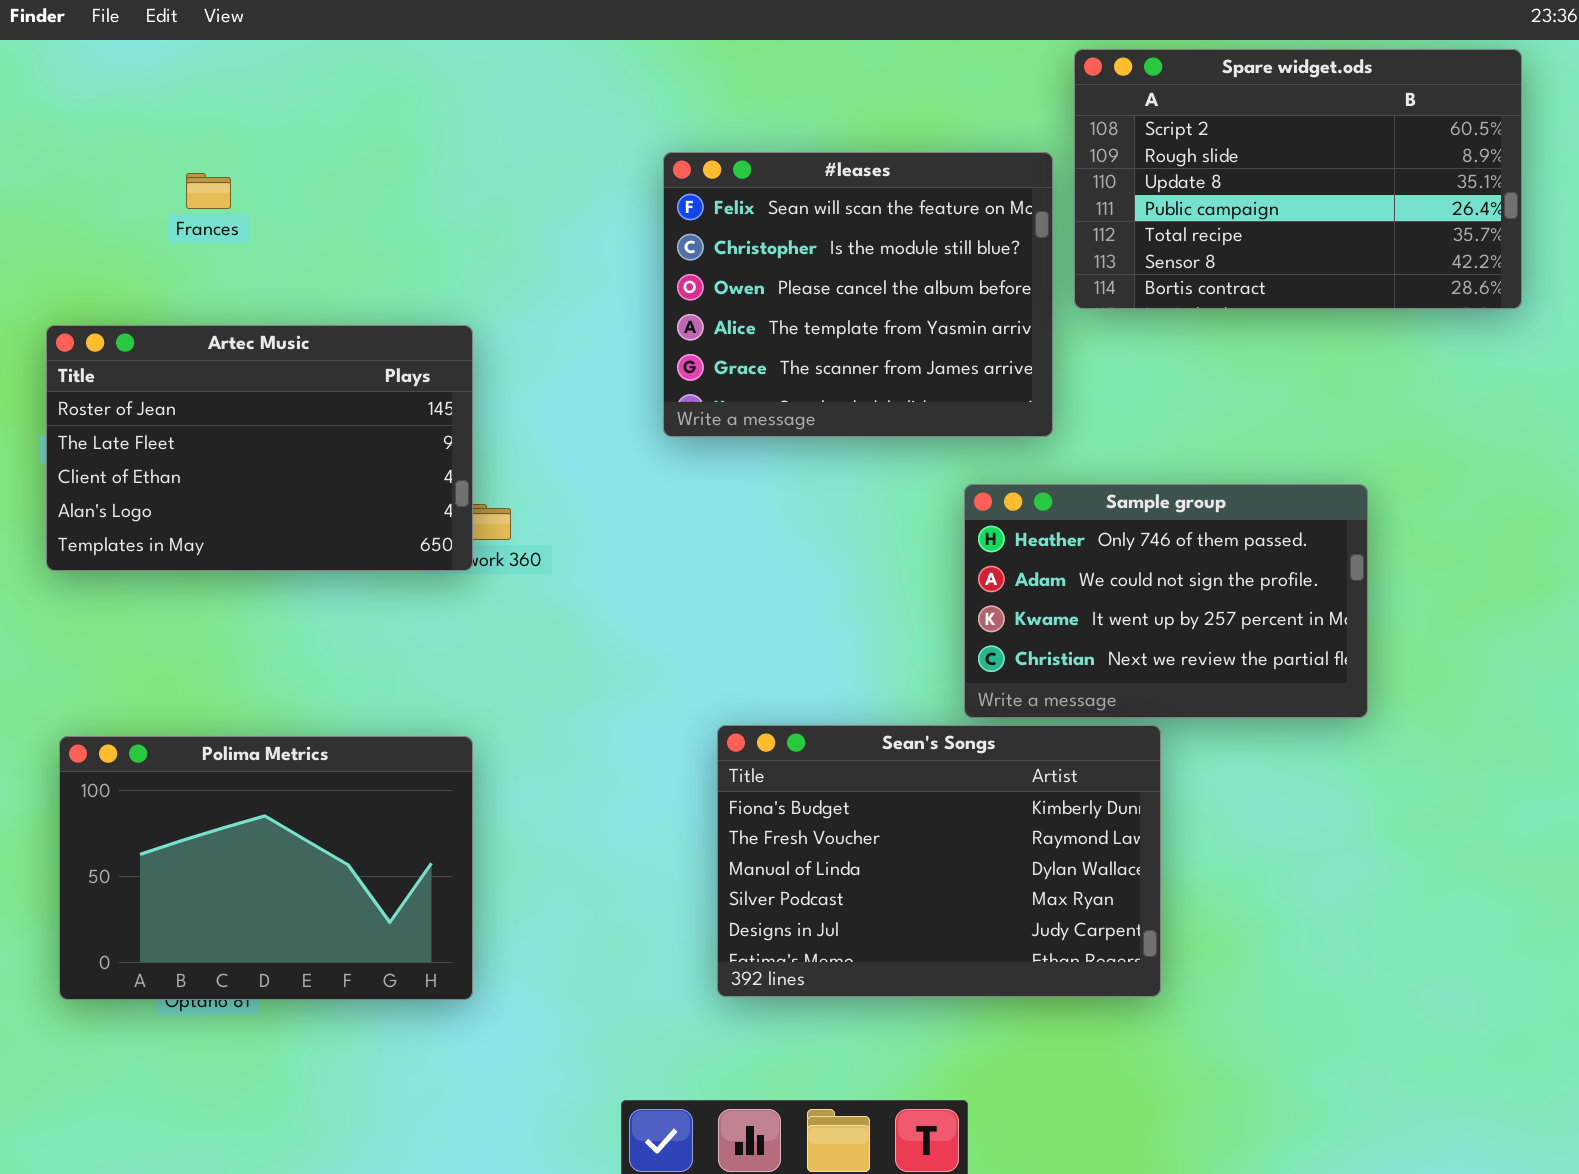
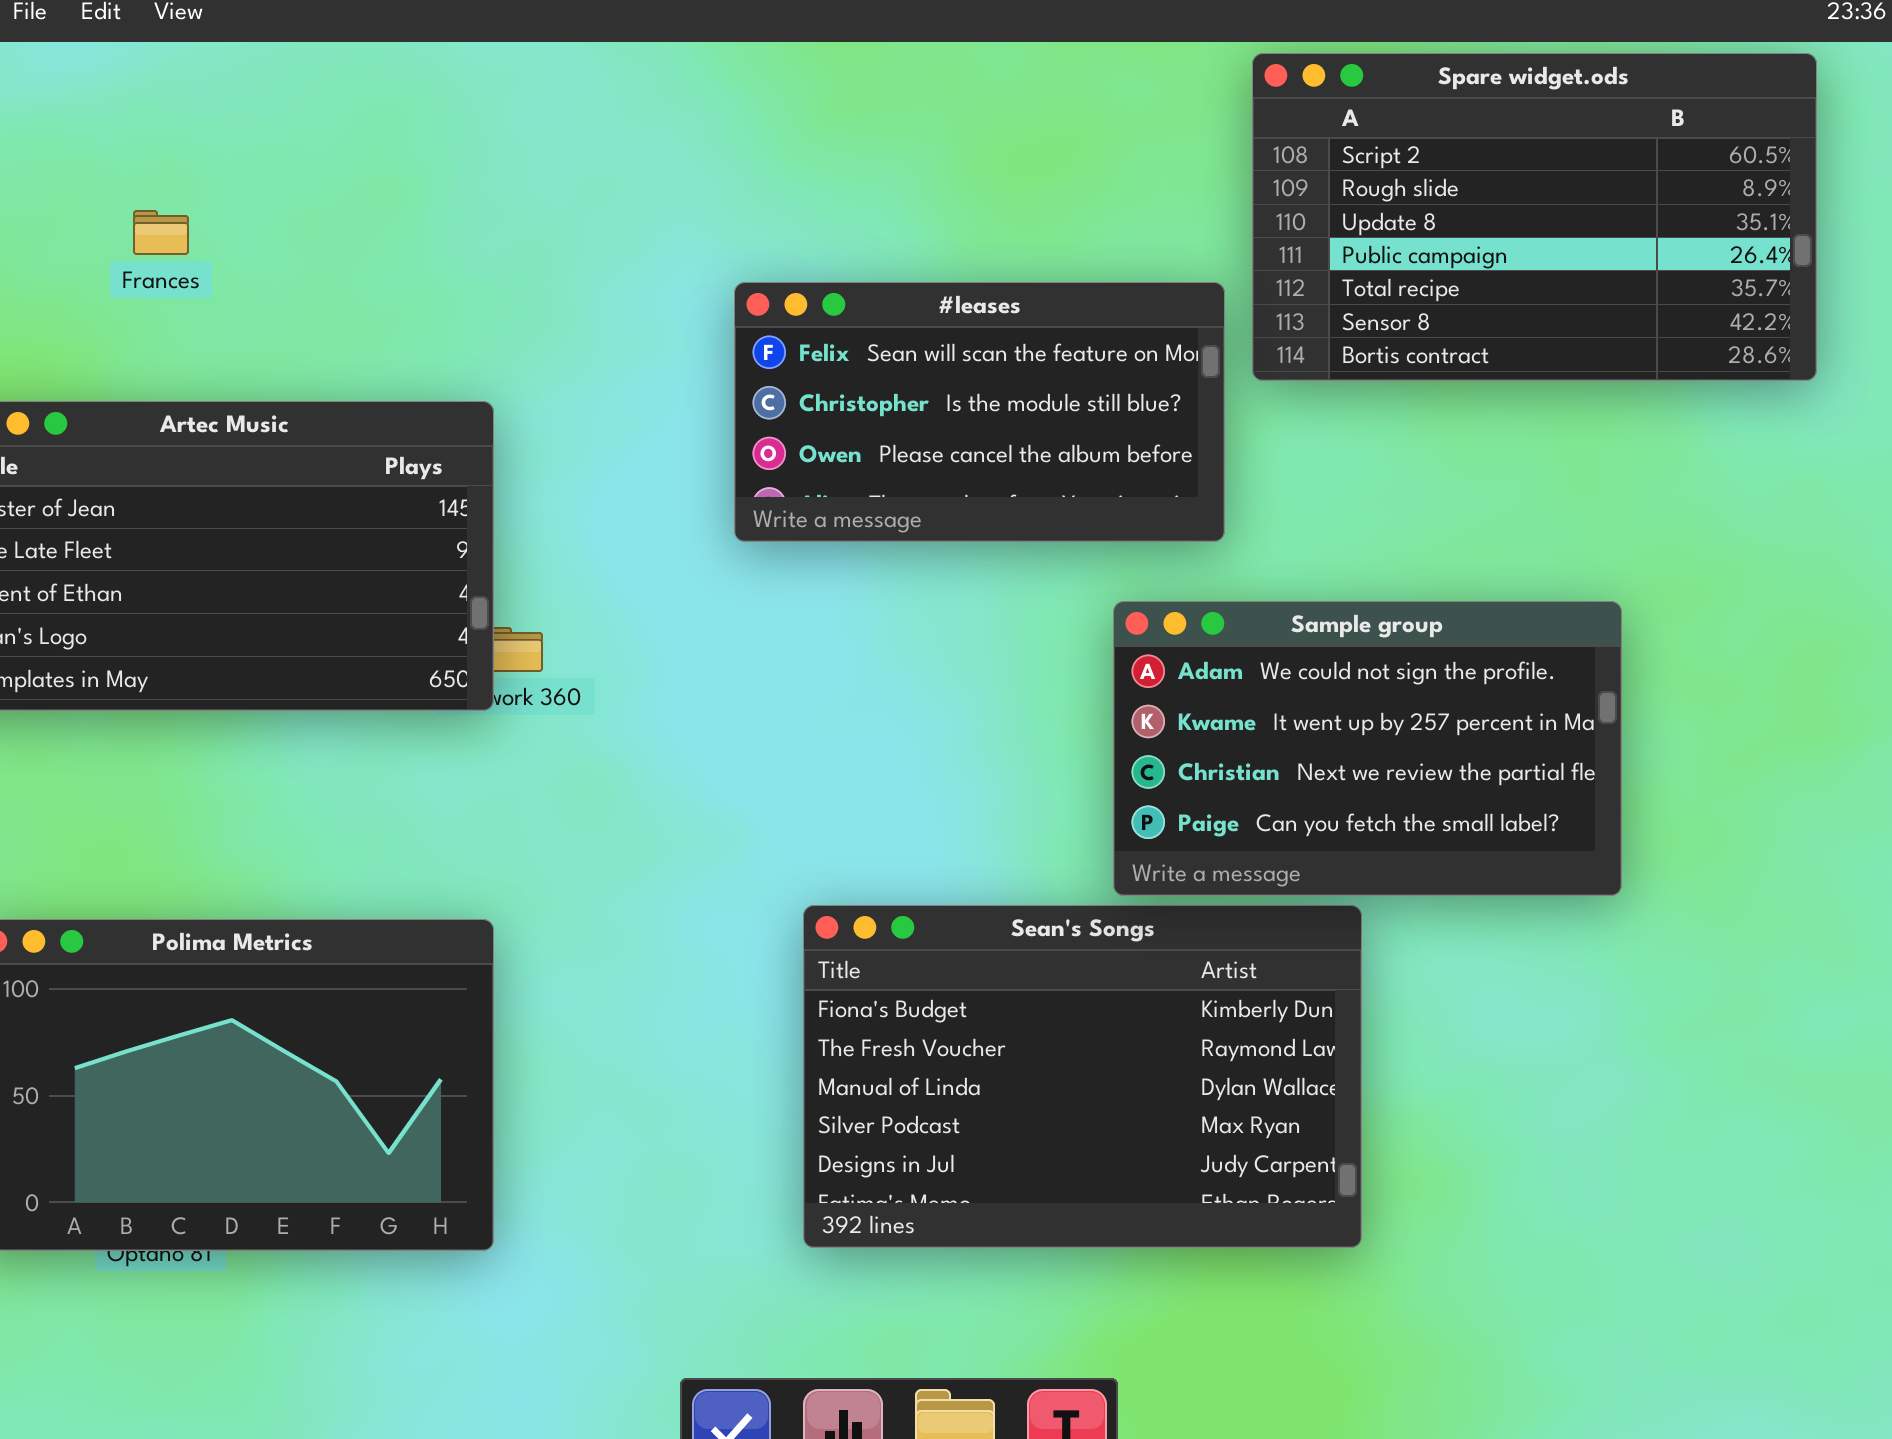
#leases: [663,152,1053,437] -> [734,282,1225,542], resized
Sample group: [964,484,1368,718] -> [1113,601,1622,896], scrolled down 1 row

